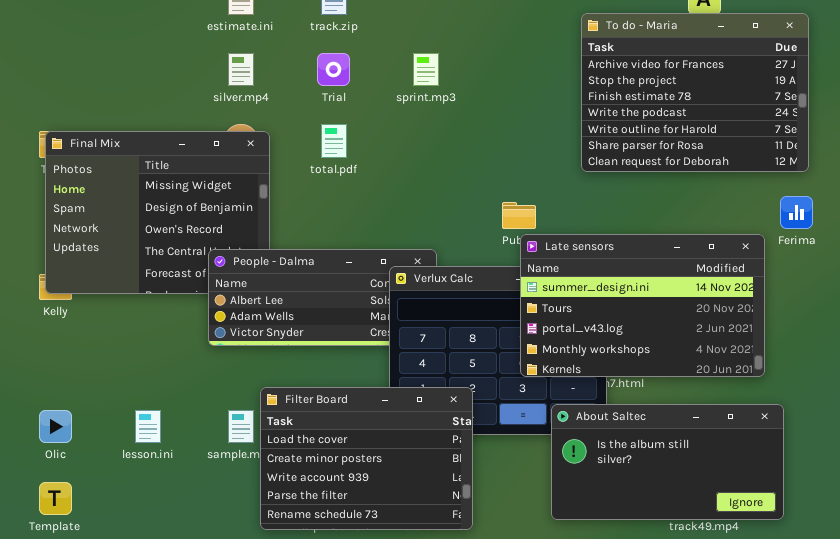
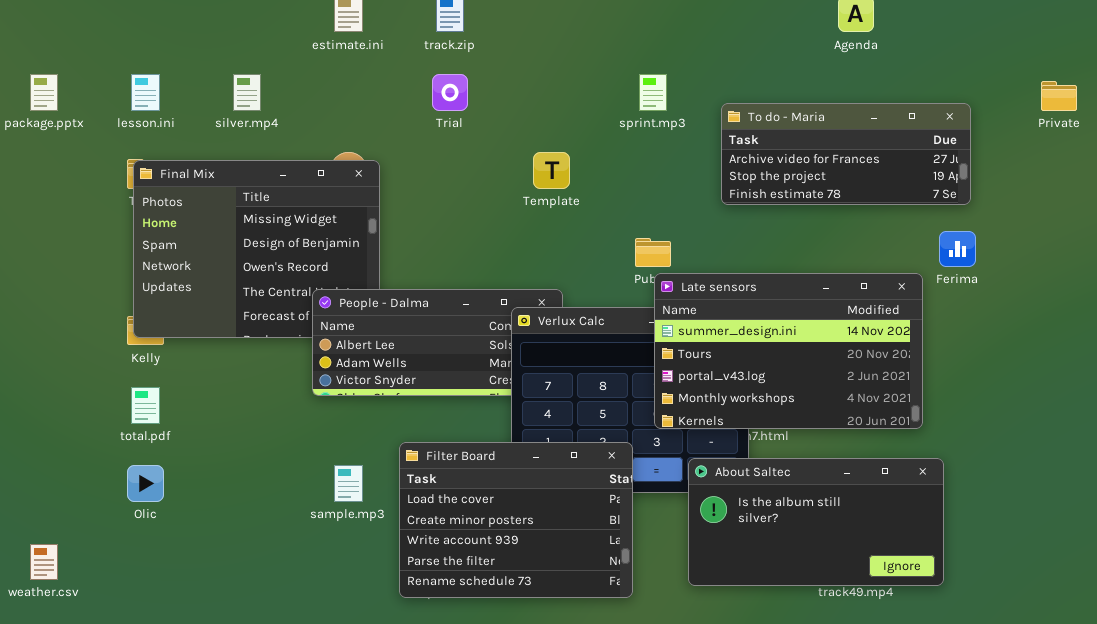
To do - Maria: [581,13,809,172] -> [721,103,971,205], resized
silver.mp4: [228,53,254,86] -> [233,74,261,111], moved
sprint.mp3: [413,53,439,86] -> [639,74,667,111], moved
total.pdf: [321,124,347,158] -> [131,387,160,424], moved
Filter Board: [260,387,473,530] -> [399,442,633,598], moved
lesson.ini: [135,410,161,443] -> [131,74,160,111], moved
Template: [39,482,72,515] -> [533,152,570,189], moved

